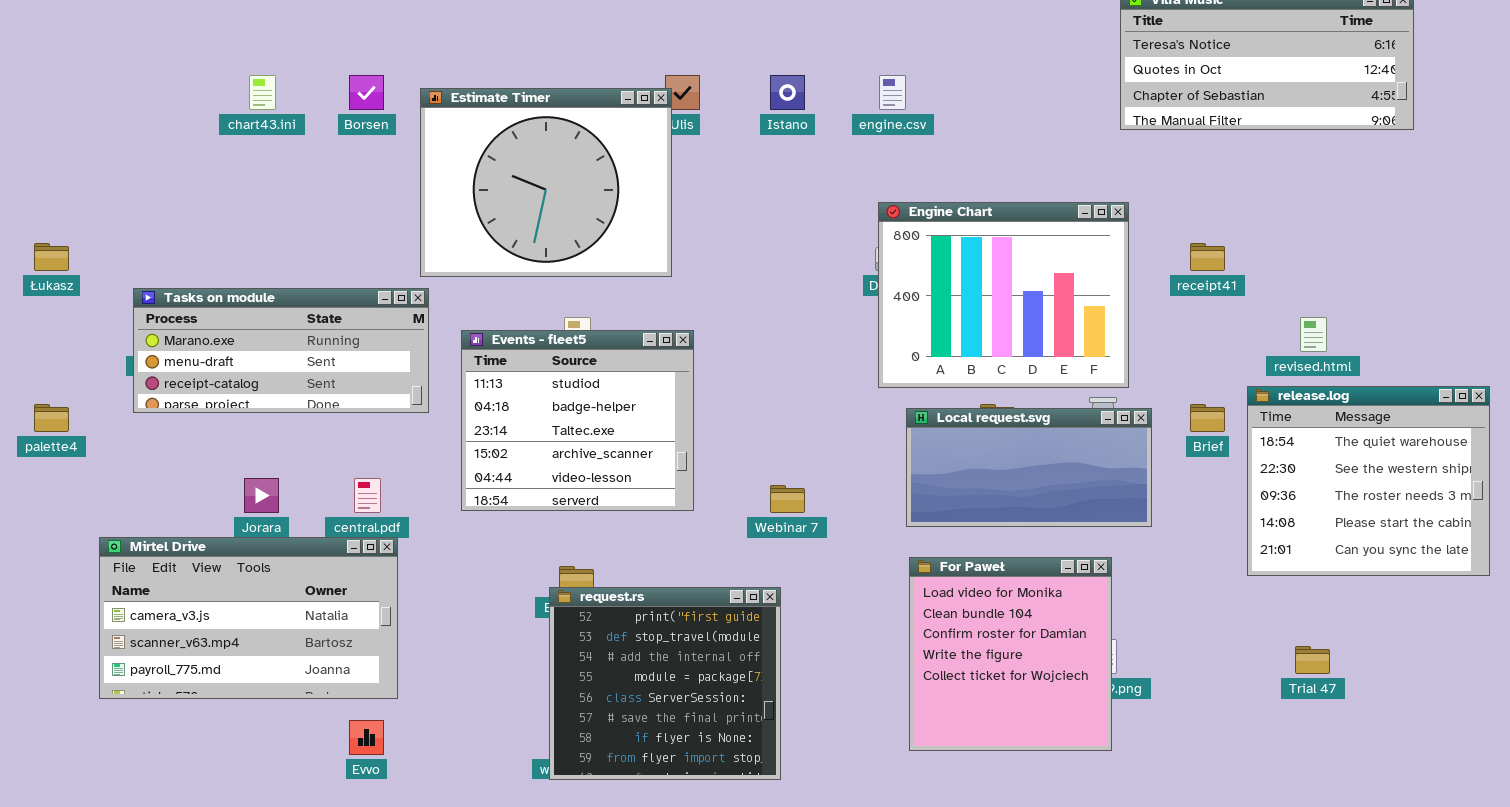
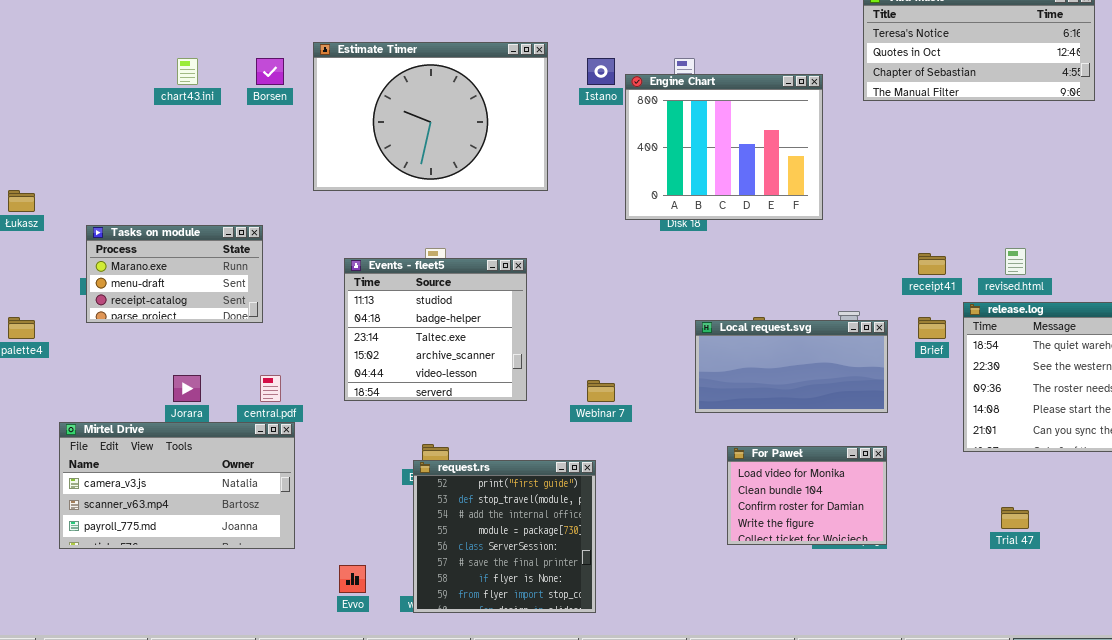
Estimate Timer: [420,88,672,277] -> [313,42,548,191], moved, resized
Engine Chart: [878,202,1129,388] -> [625,74,823,220], moved
receipt41: [1190,243,1225,271] -> [918,253,946,275], moved
Tasks on module: [133,288,429,413] -> [86,225,263,323], resized
For Paweł: [909,557,1112,751] -> [727,446,887,545], moved, resized
Evvo: [349,720,384,755] -> [339,565,366,593], moved

